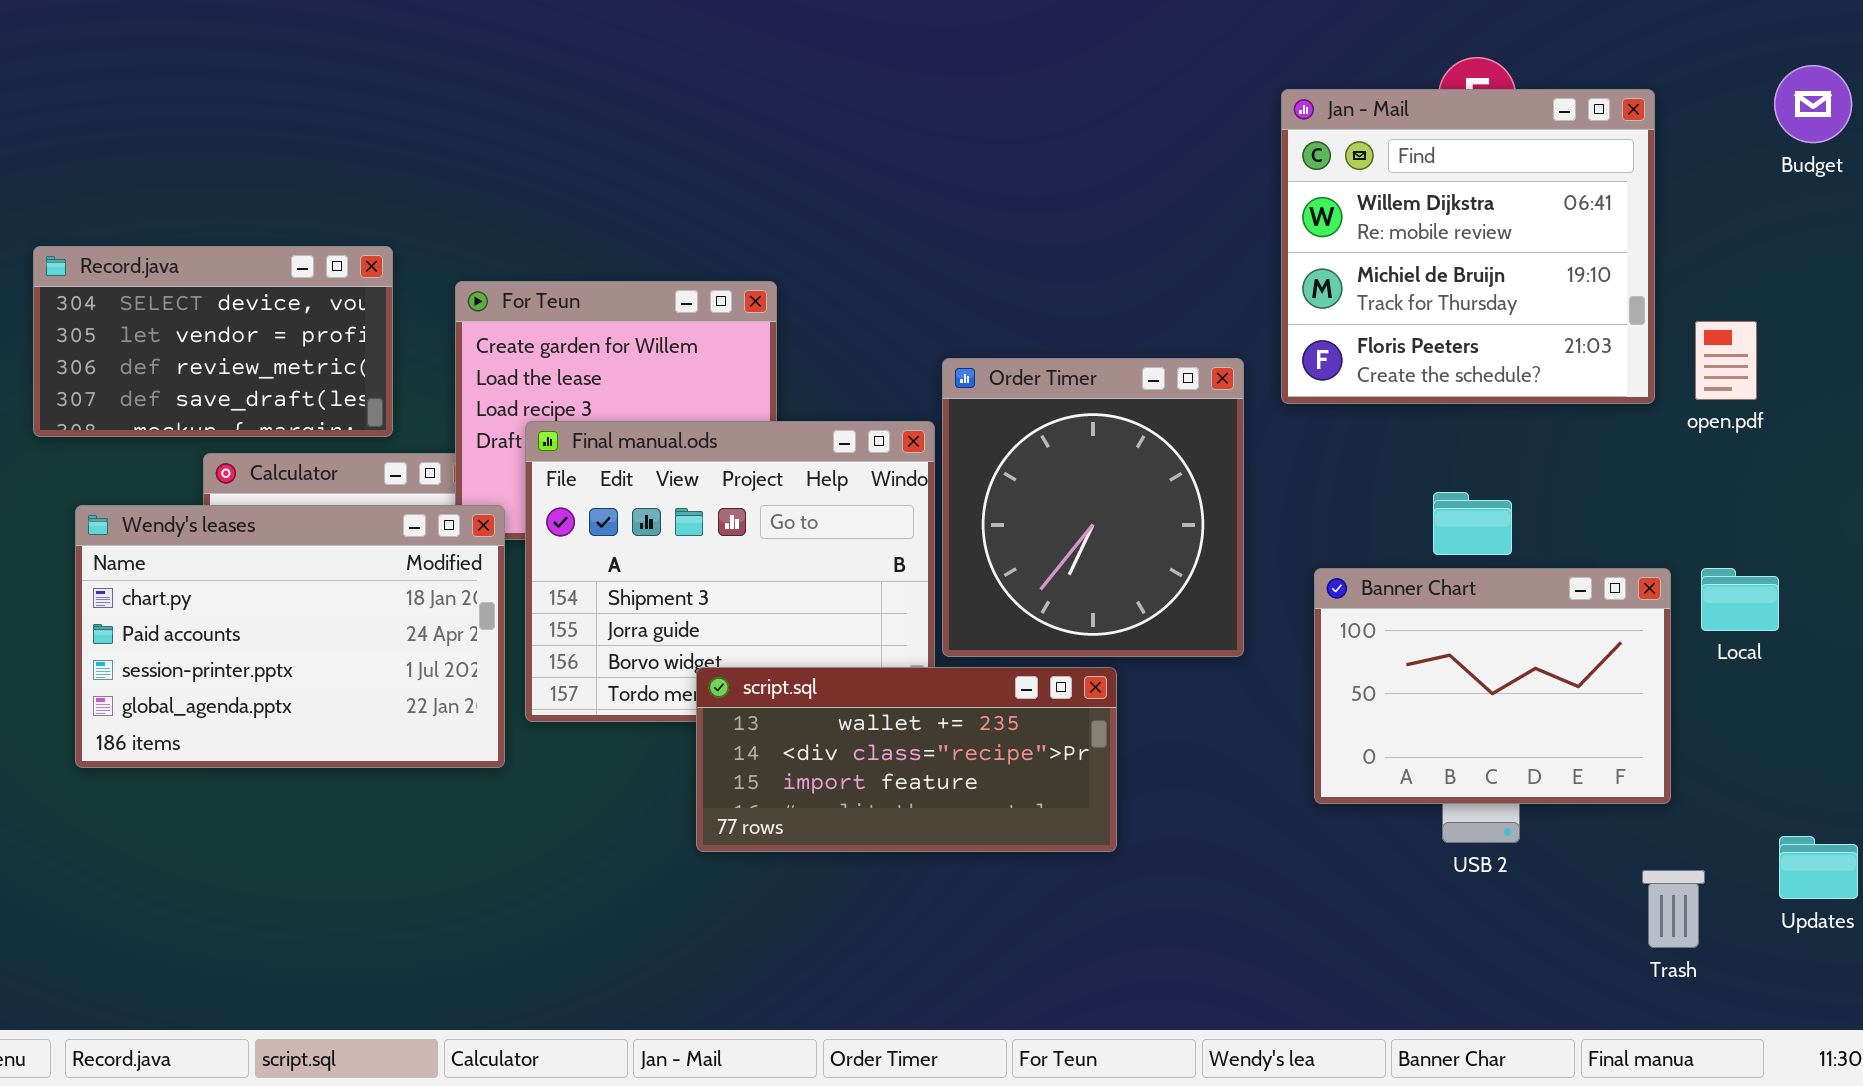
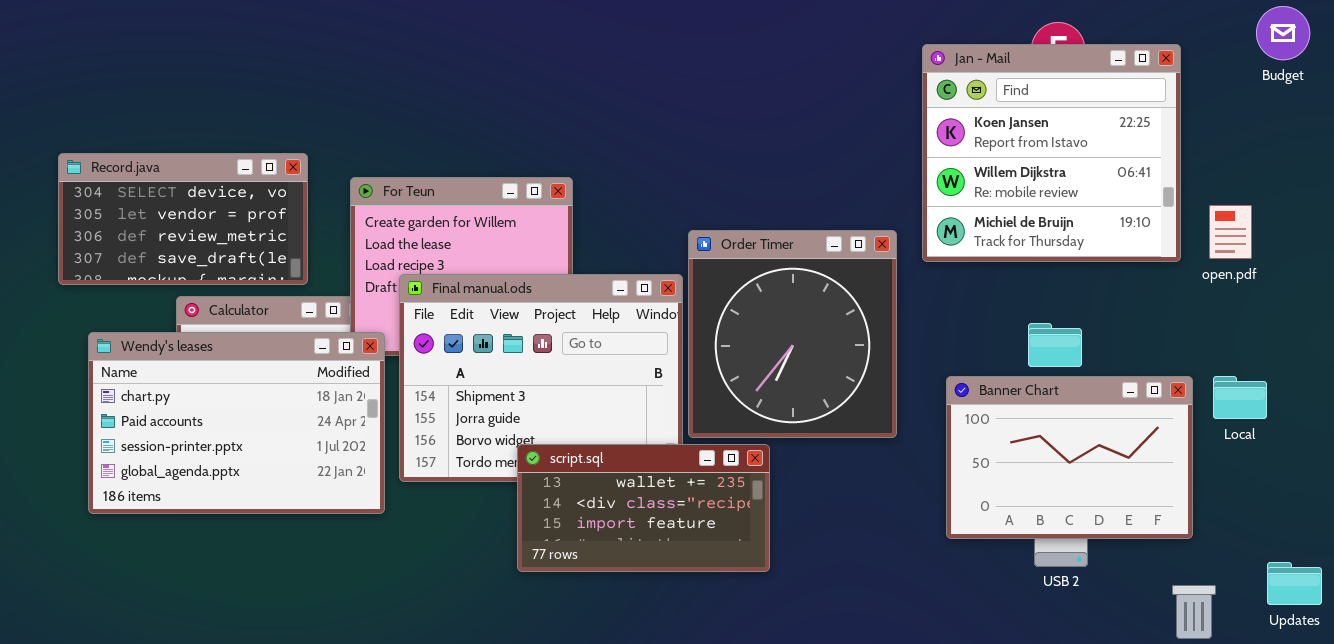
Budget: [1774,65,1852,143] -> [1256,6,1310,60], moved
Jan - Mail: [1281,89,1655,404] -> [922,44,1181,262], scrolled up 1 row
script.sql: [696,667,1117,852] -> [517,444,770,572], resized

